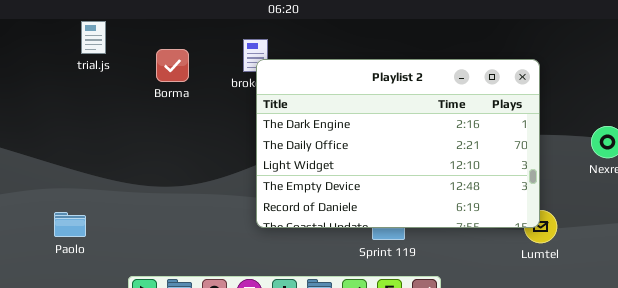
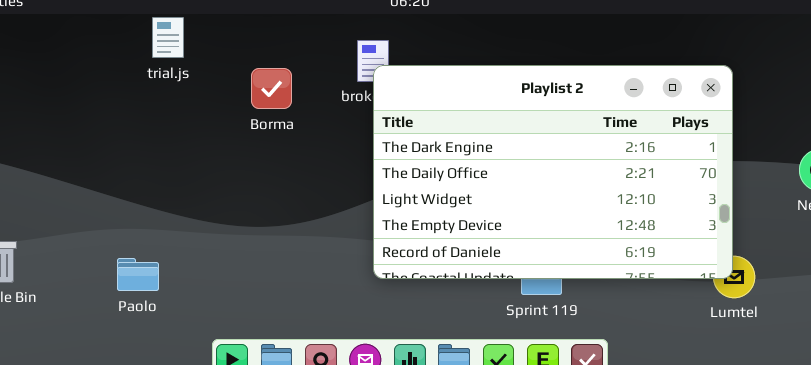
Borma: [156,49,189,82] -> [251,68,292,109], moved

